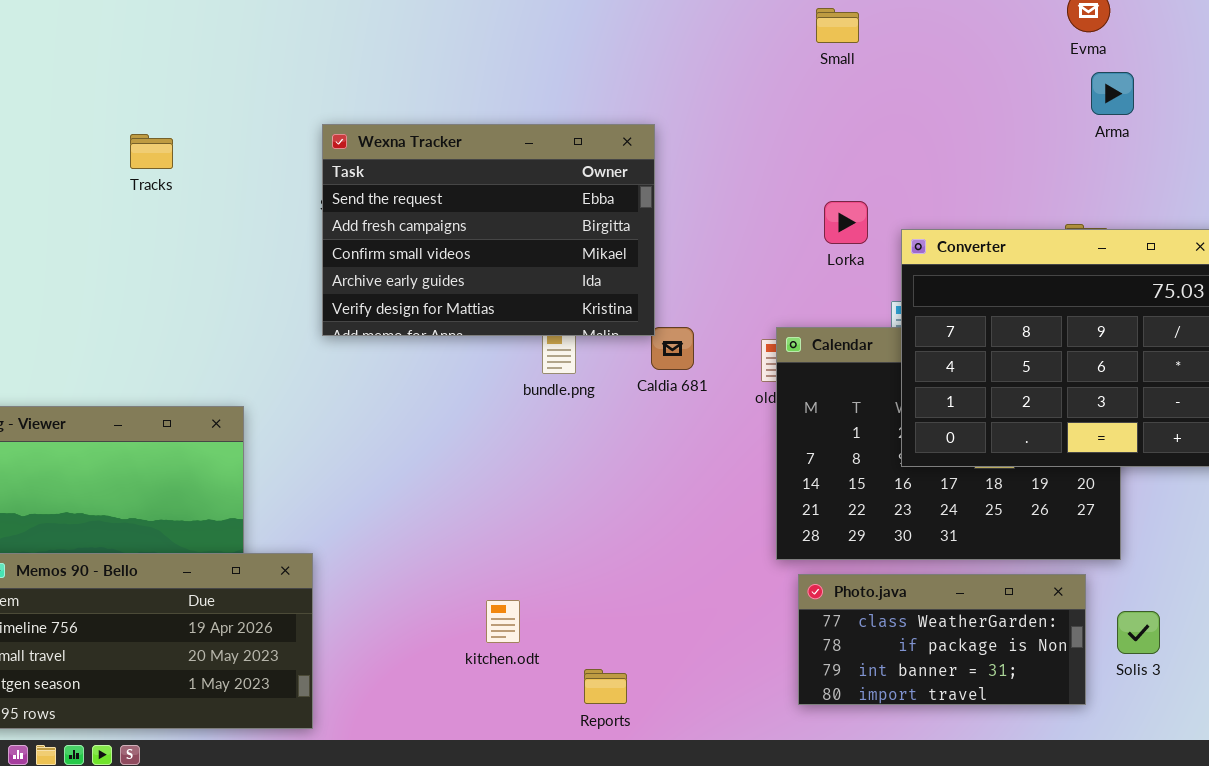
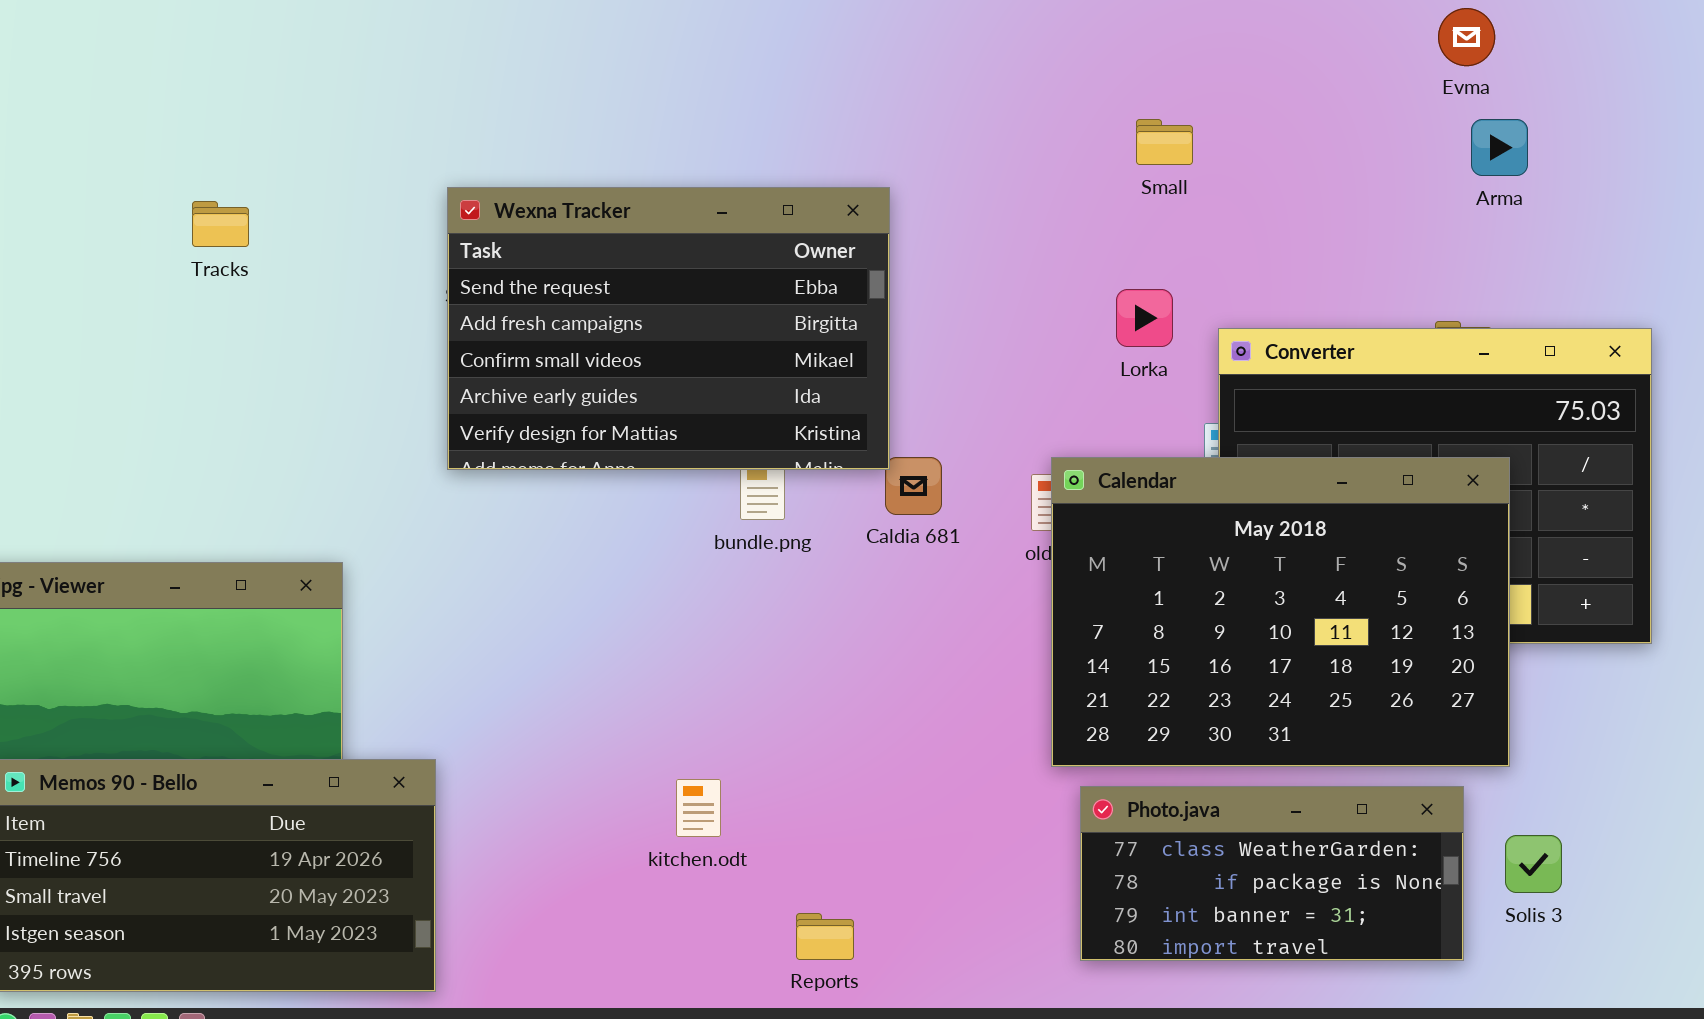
Small: [816,8,859,43] -> [1136,119,1193,165], moved
Calendar: [776,327,1121,560] -> [1051,457,1510,767], raised
kitchen.odt: [486,600,520,643] -> [676,779,721,837], moved

